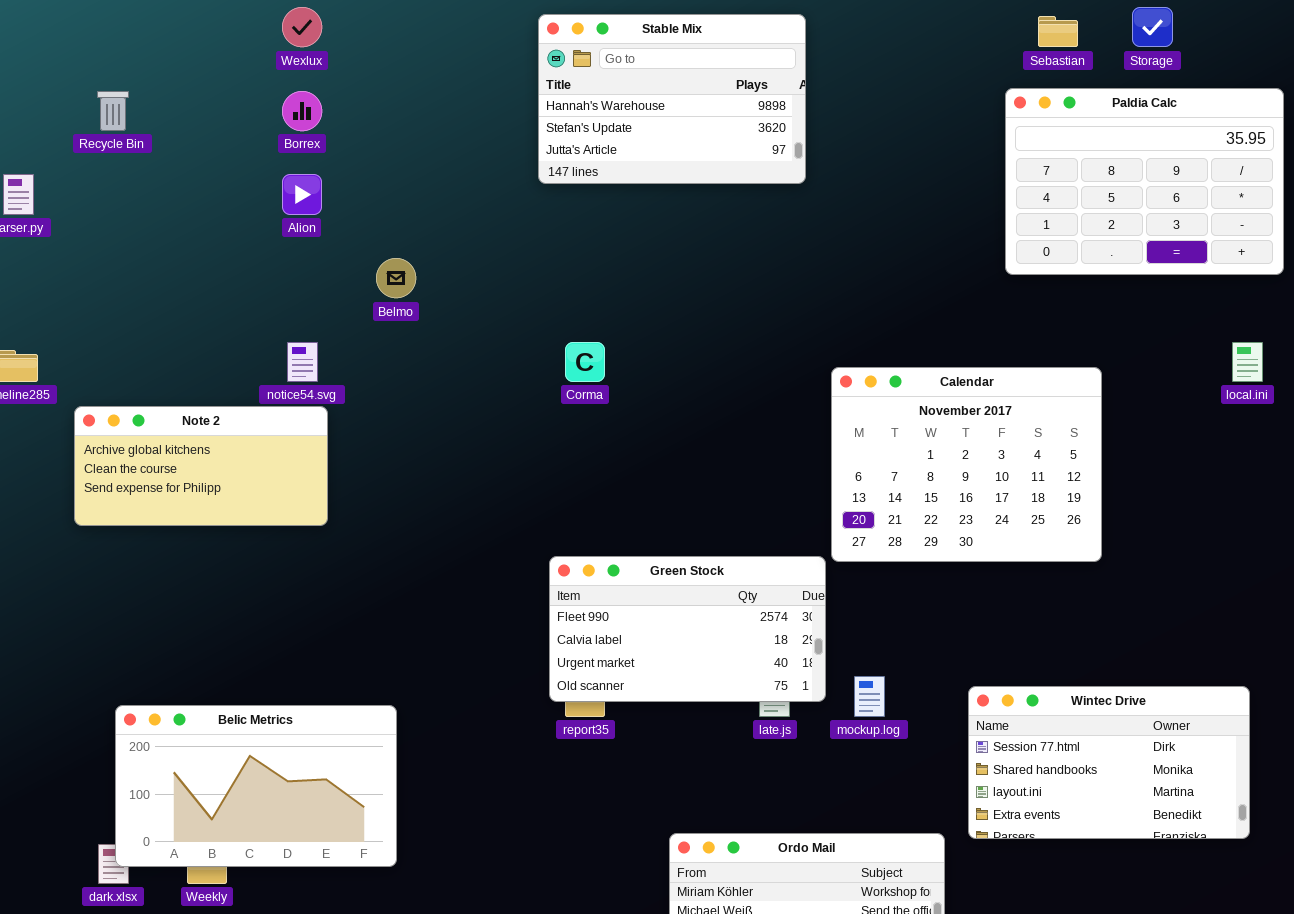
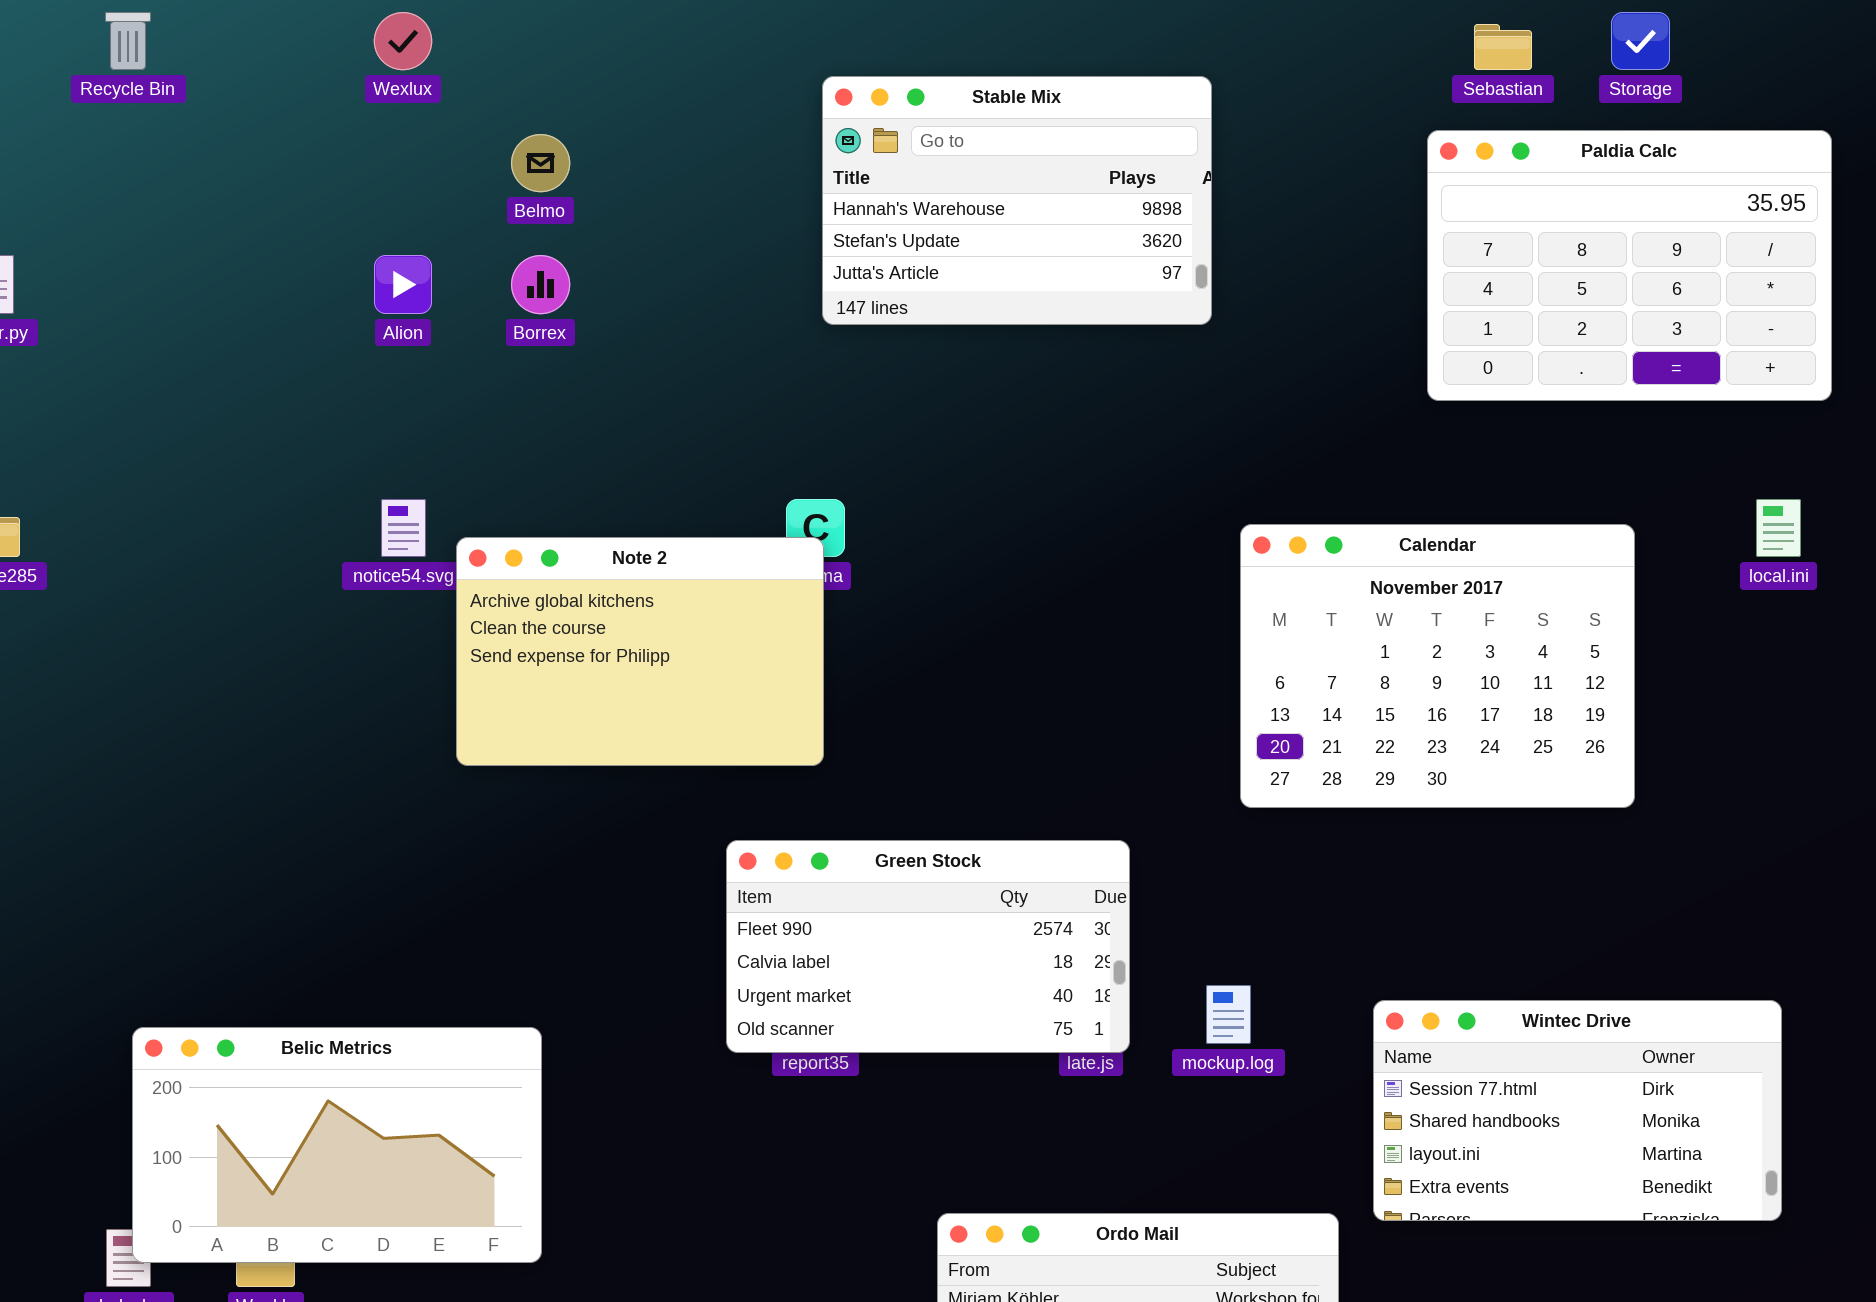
Stable Mix: [538,14,806,184] -> [822,76,1212,325], moved
Recycle Bin: [97,91,129,131] -> [105,12,151,70], moved
Borrex: [282,91,322,131] -> [511,255,570,314], moved
Belmo: [376,258,416,298] -> [511,134,570,192], moved
Calendar: [831,367,1102,562] -> [1240,524,1635,808], moved
Note 2: [74,406,328,526] -> [456,537,824,766], moved, resized
Green Stock: [549,556,826,702] -> [726,840,1130,1053], moved

